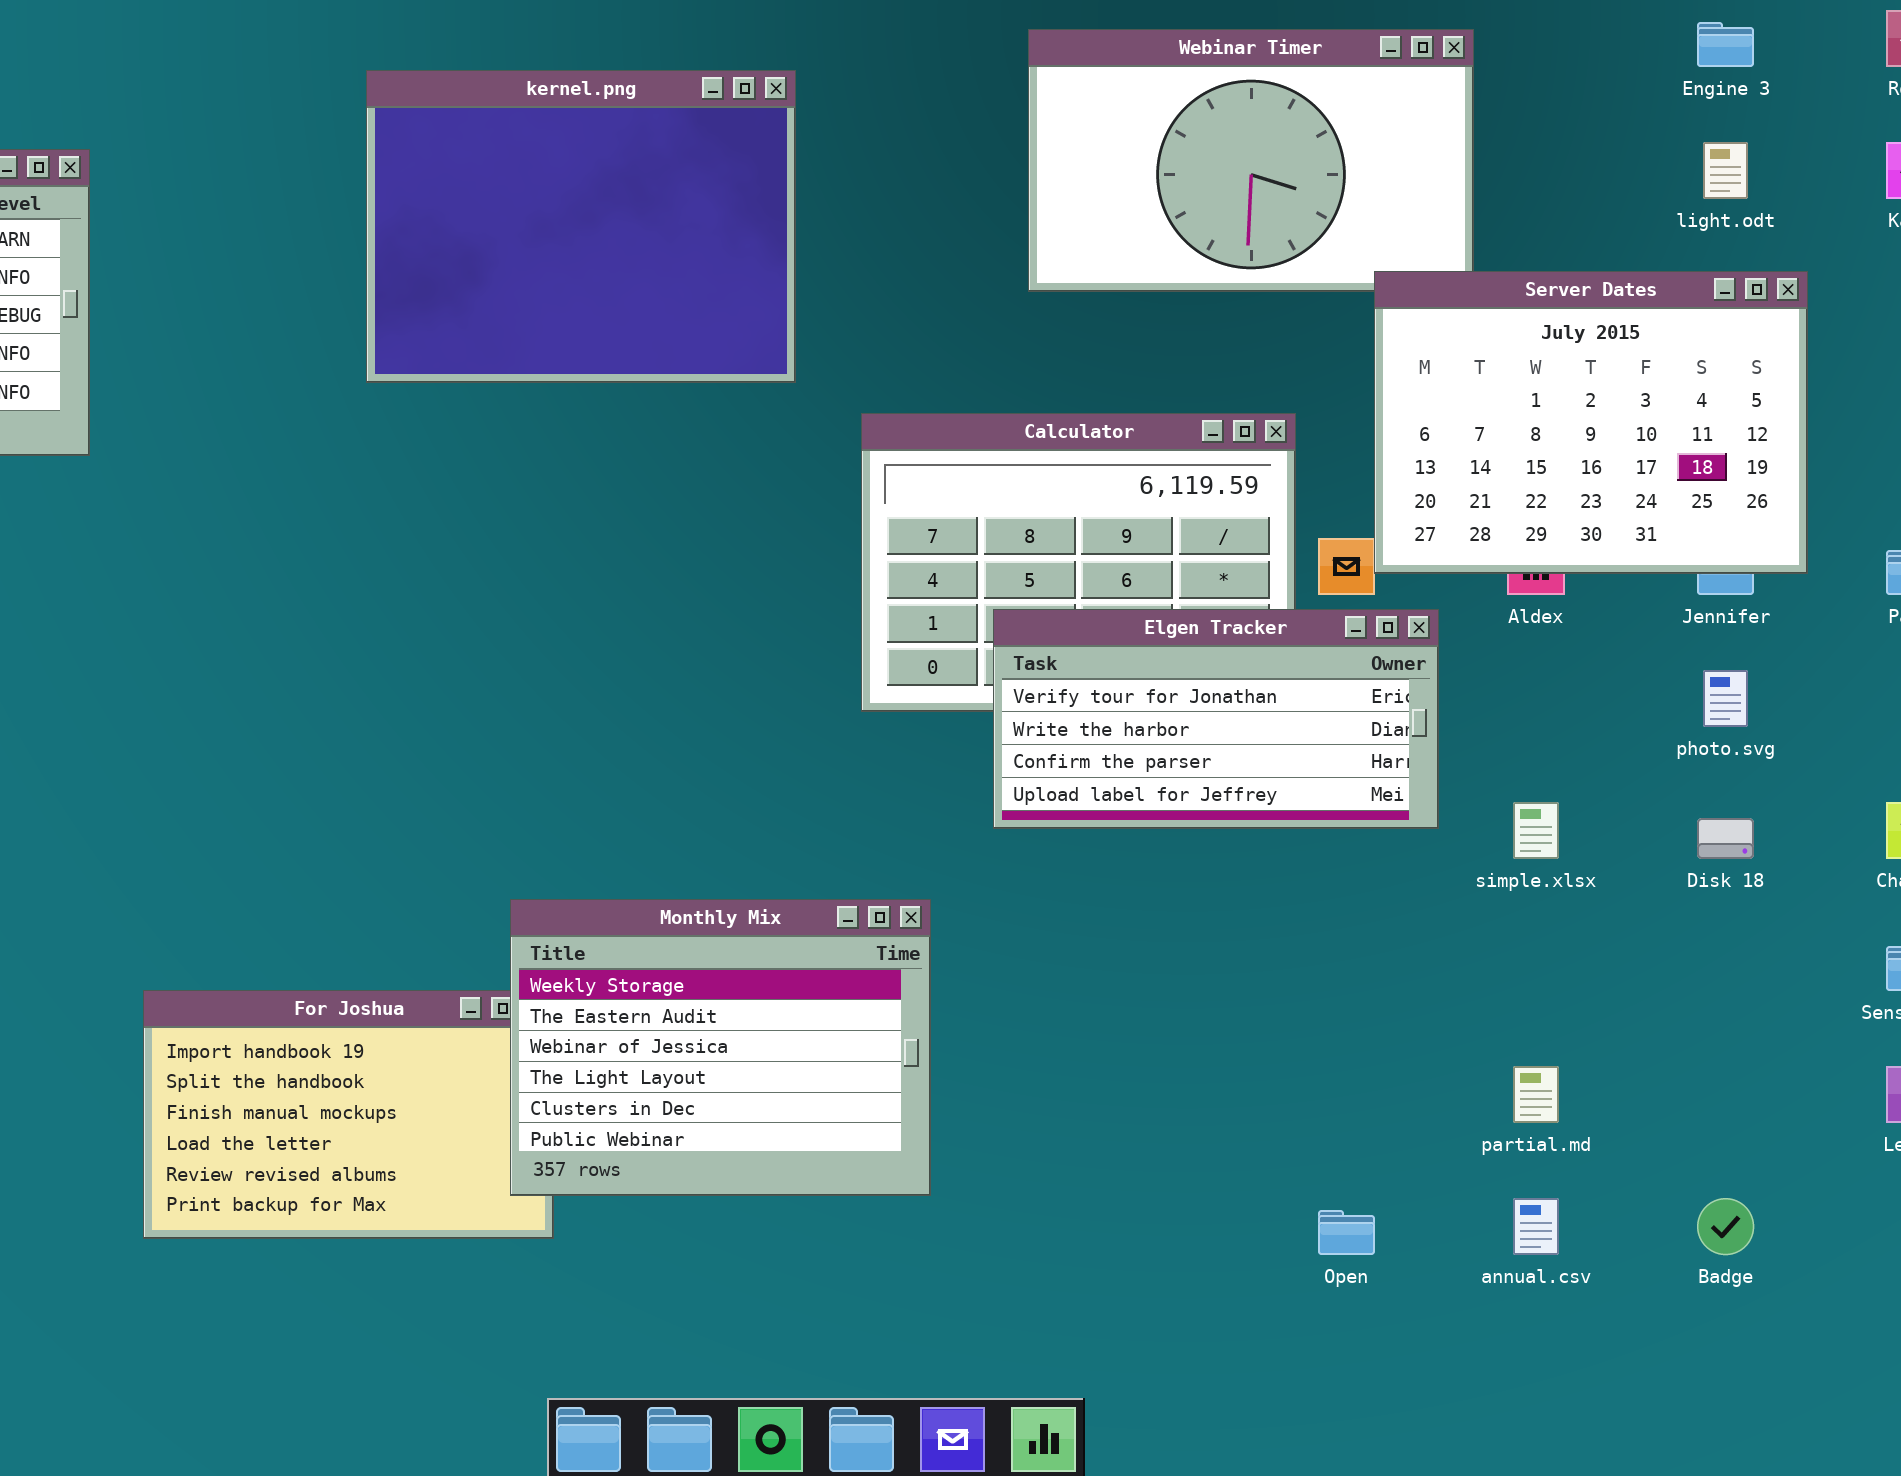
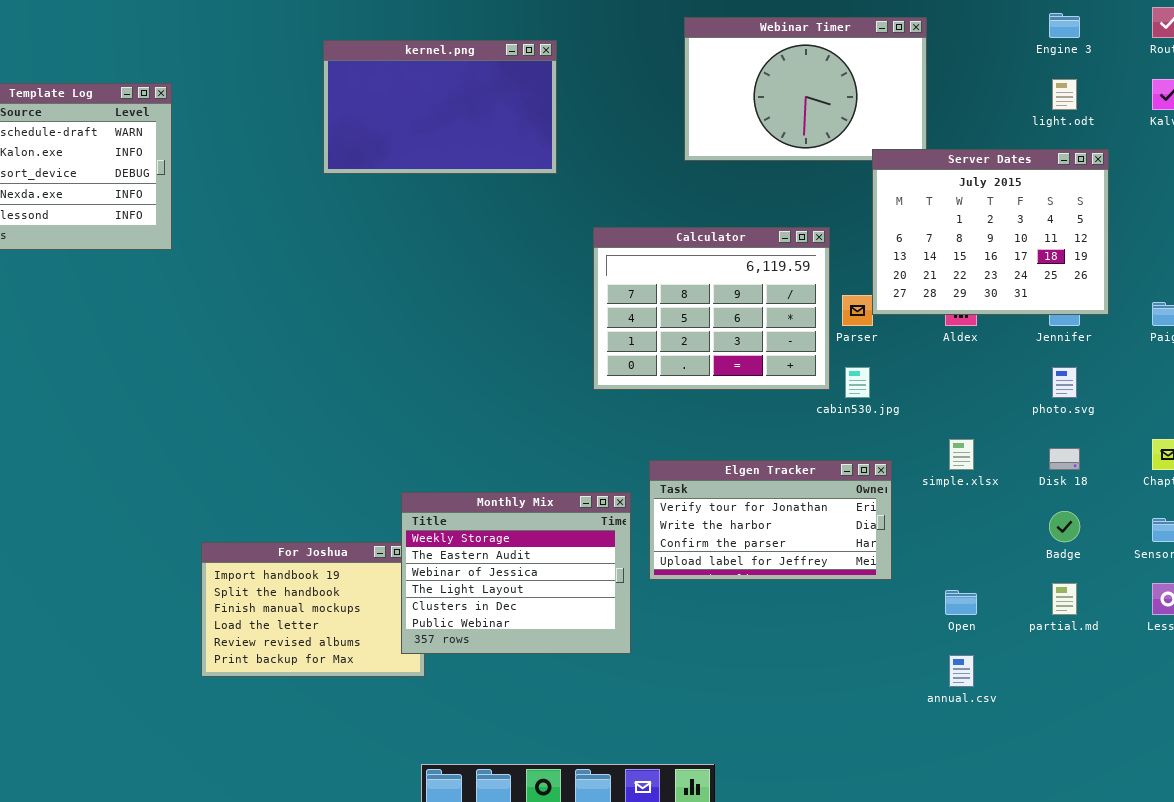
kernel.png: [366,70,796,383] -> [323,40,557,174], resized
Elgen Tracker: [993,609,1439,829] -> [649,460,892,580], moved
partial.md: [1513,1066,1559,1123] -> [1052,583,1077,615], moved
Badge: [1697,1198,1754,1255] -> [1049,511,1080,542], moved
Open: [1318,1210,1375,1255] -> [945,590,977,615], moved

